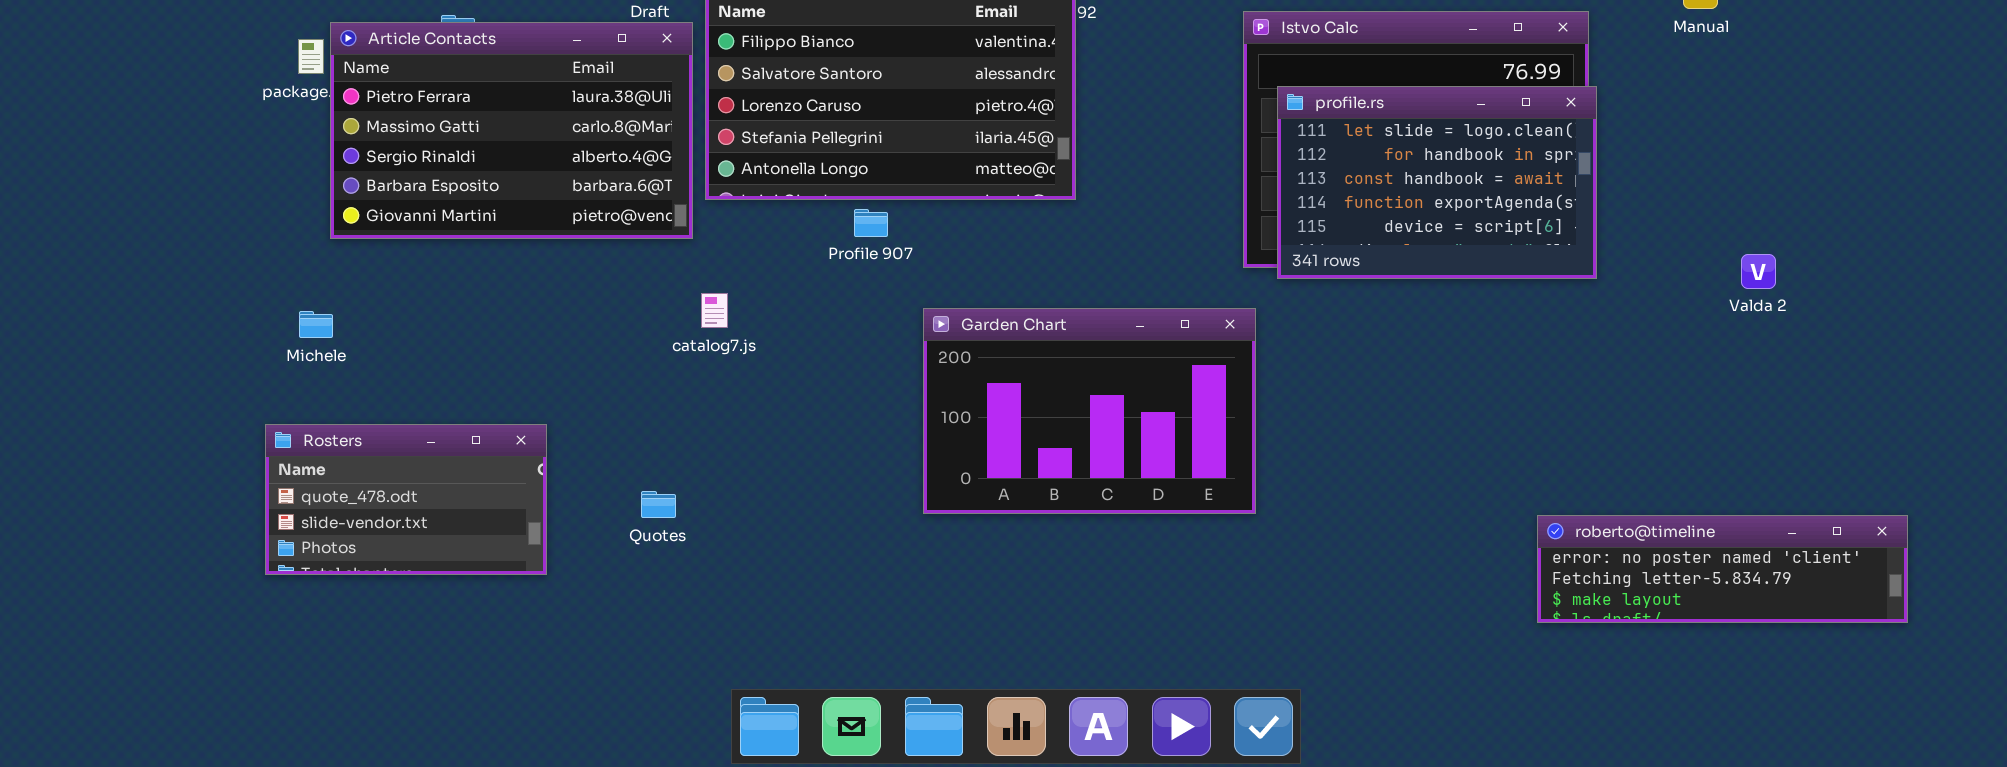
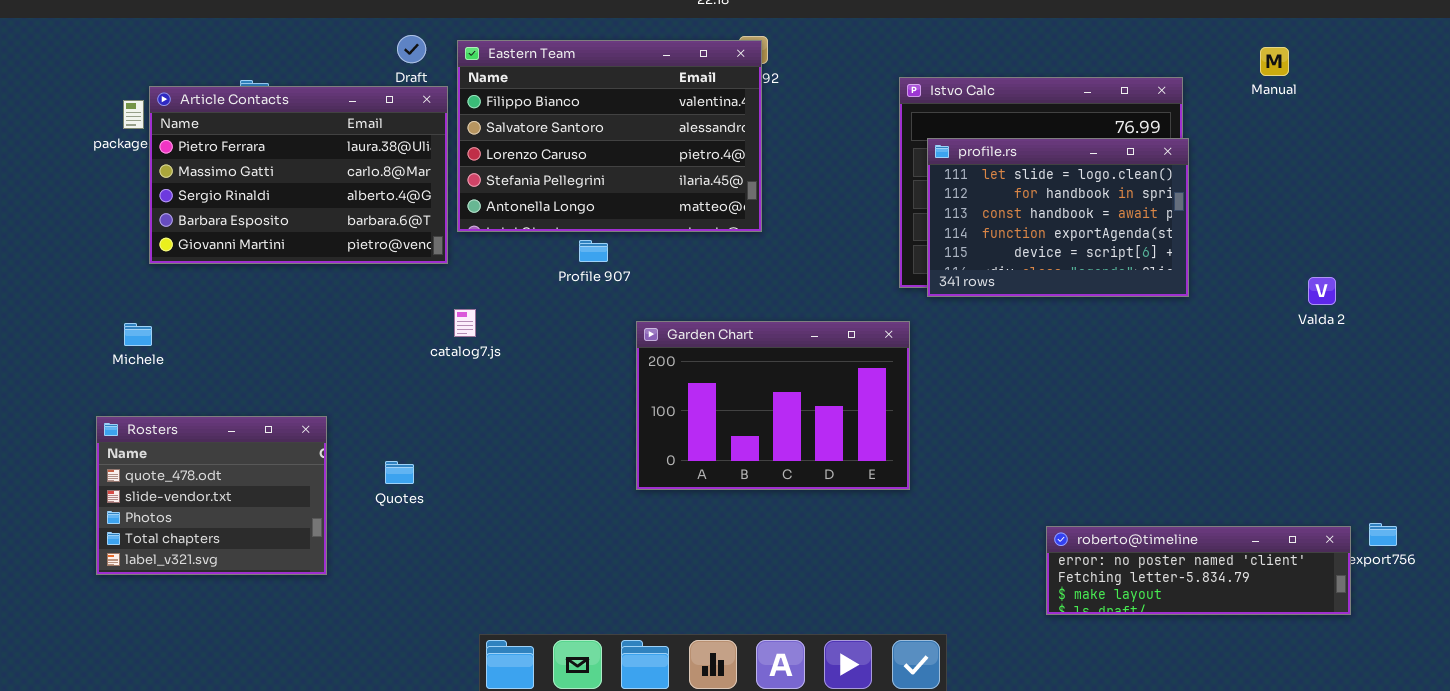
Rosters: [265,424,547,575] -> [96,416,327,575], resized
Quotes: [641,491,676,518] -> [385,461,414,484], moved
roberto@timeline: [1537,515,1908,623] -> [1046,526,1351,615], moved

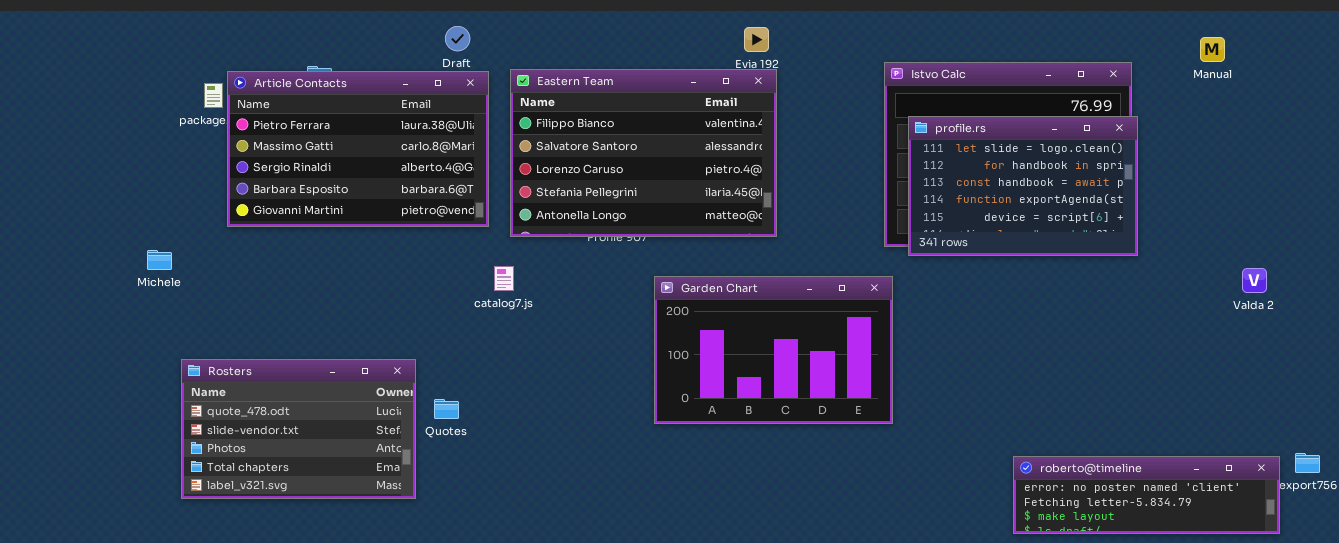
Eastern Team: [457,40,762,232] -> [510,69,777,237], moved
Valda 2: [1308,277,1336,305] -> [1242,268,1267,293], moved
Michele: [124,323,152,346] -> [147,250,172,270], moved
Rosters: [96,416,327,575] -> [181,359,416,499], resized

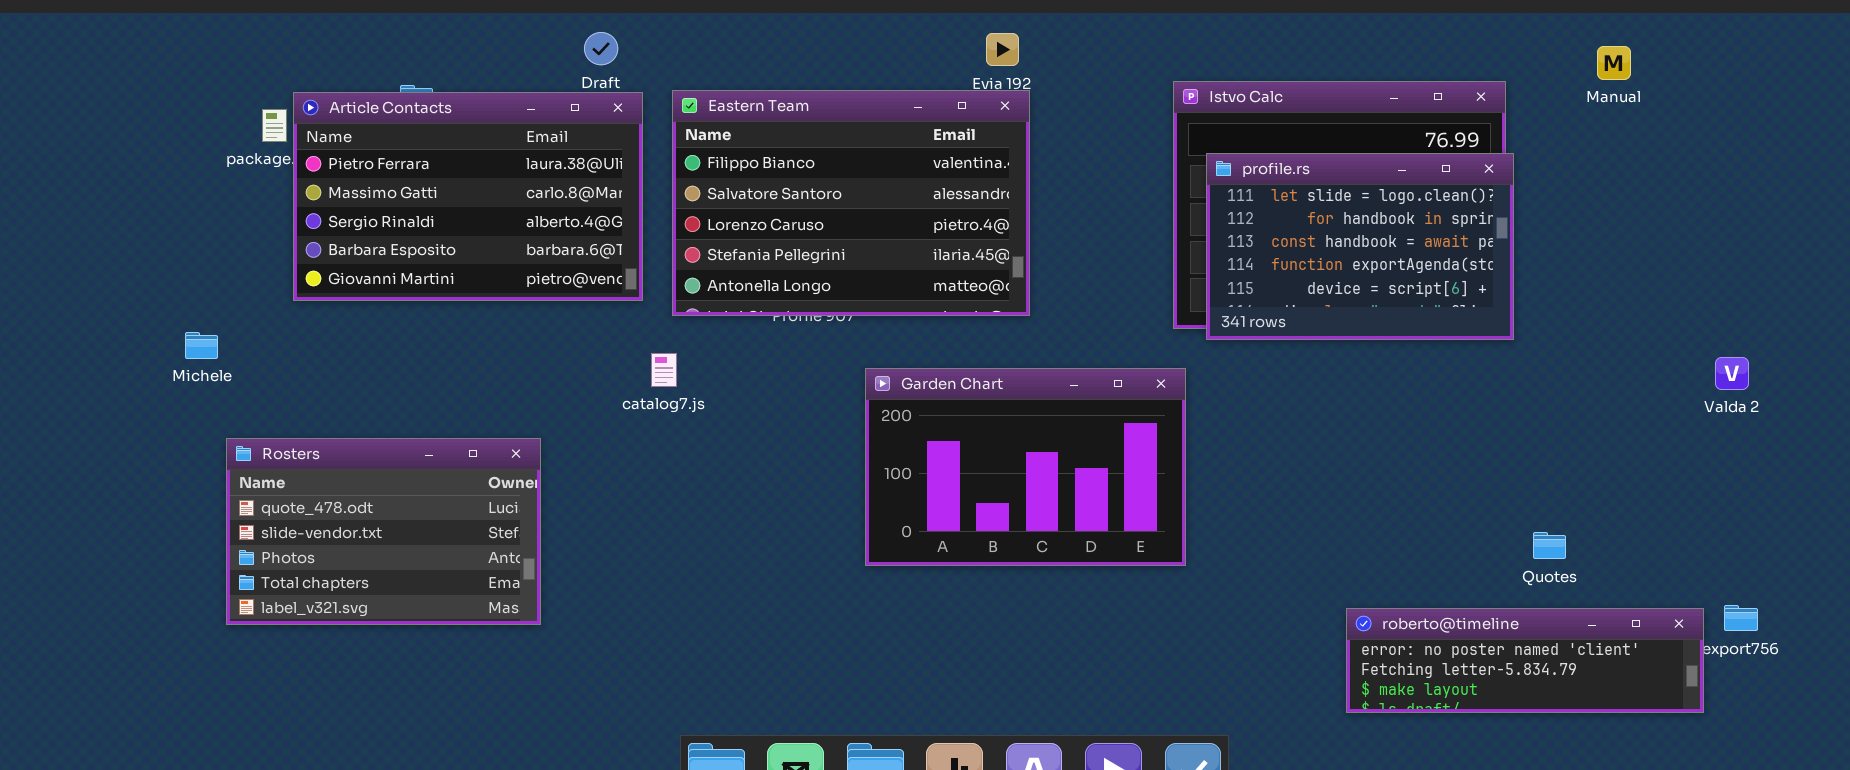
Valda 2: [1242,268,1267,293] -> [1715,357,1749,390], moved
Rosters: [181,359,416,499] -> [226,438,541,625], moved
Quotes: [434,399,459,419] -> [1533,532,1566,559], moved

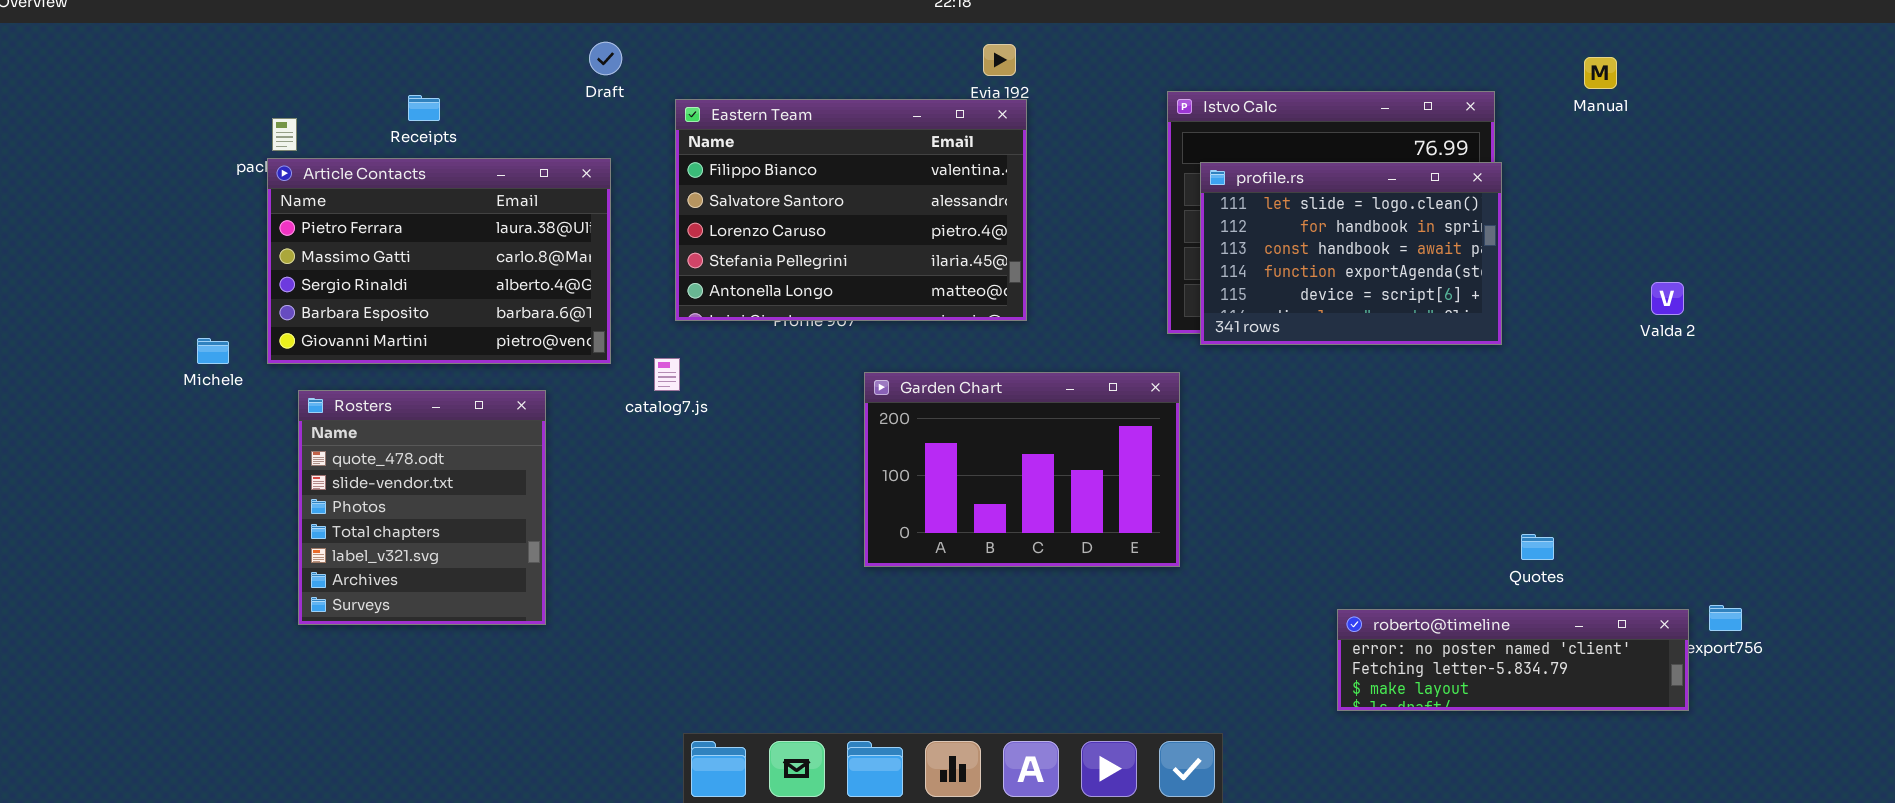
Article Contacts: [293,92,643,301] -> [267,158,611,364], moved
Valda 2: [1715,357,1749,390] -> [1651,282,1684,315], moved
Rosters: [226,438,541,625] -> [298,390,546,625], resized

